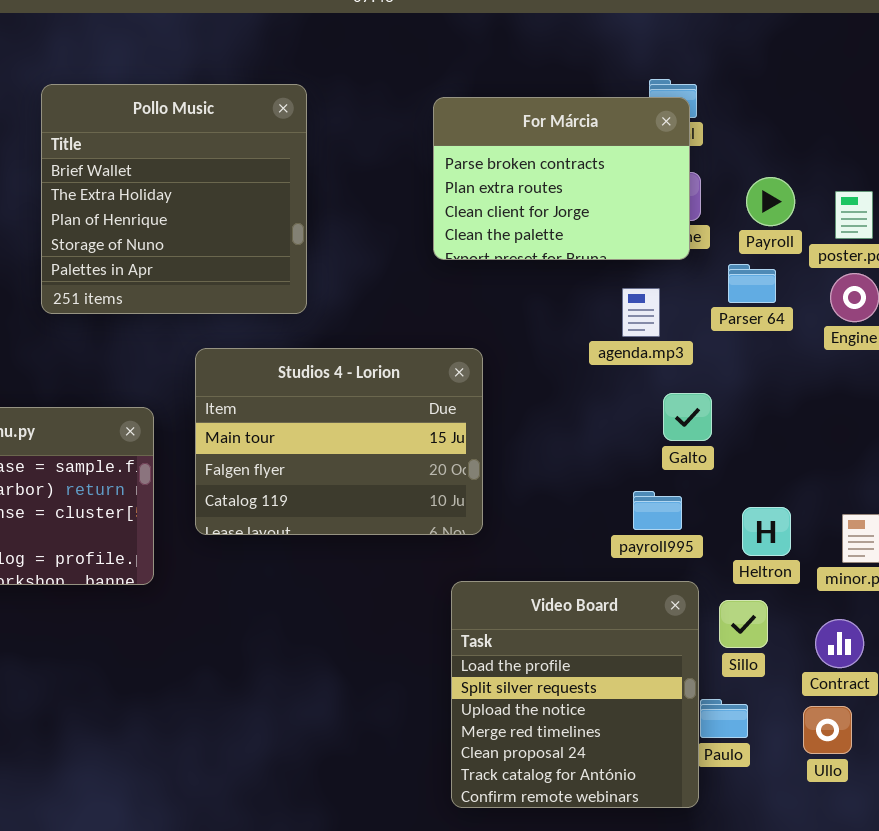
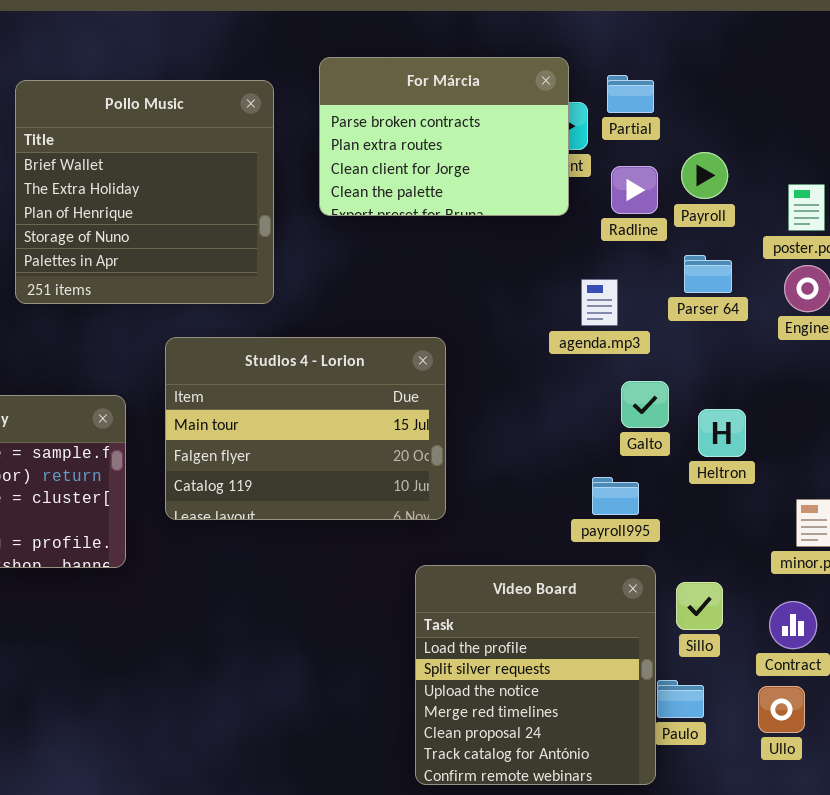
For Márcia: [433,97,690,260] -> [319,57,569,216], moved
Payroll: [746,177,795,226] -> [681,152,728,199], moved
Heltron: [742,507,791,556] -> [698,409,746,457], moved

